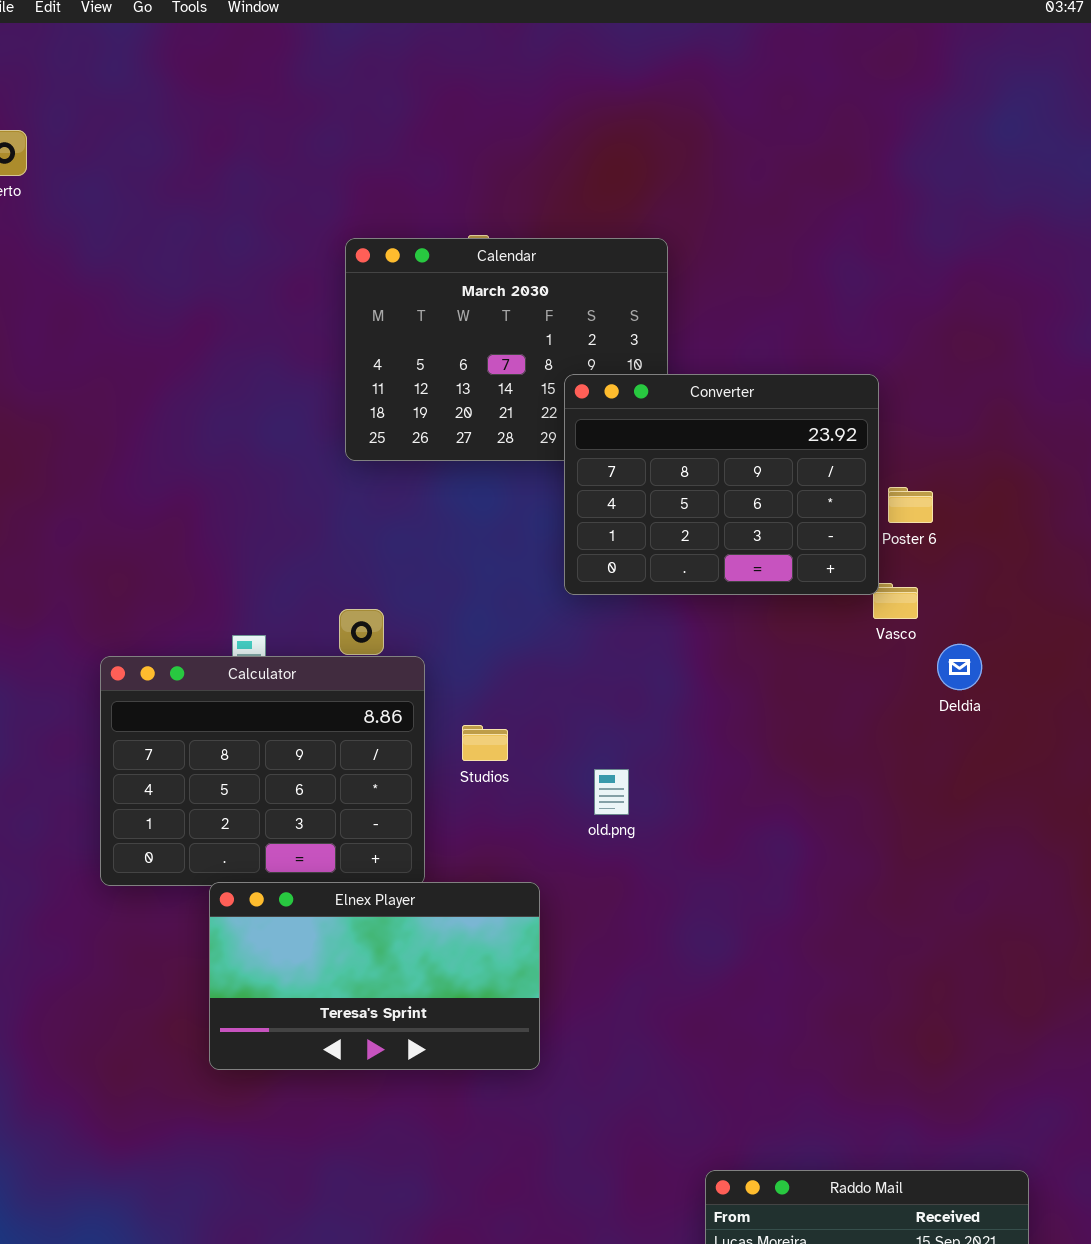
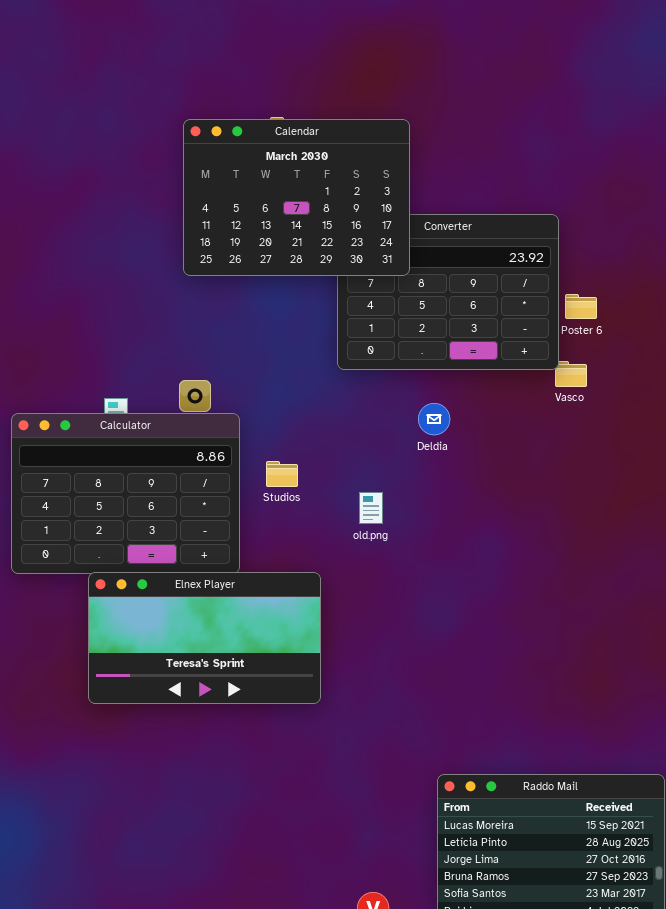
Calendar: [345,238,668,461] -> [183,119,410,276], raised
Deldia: [937,644,982,690] -> [418,403,450,435], moved

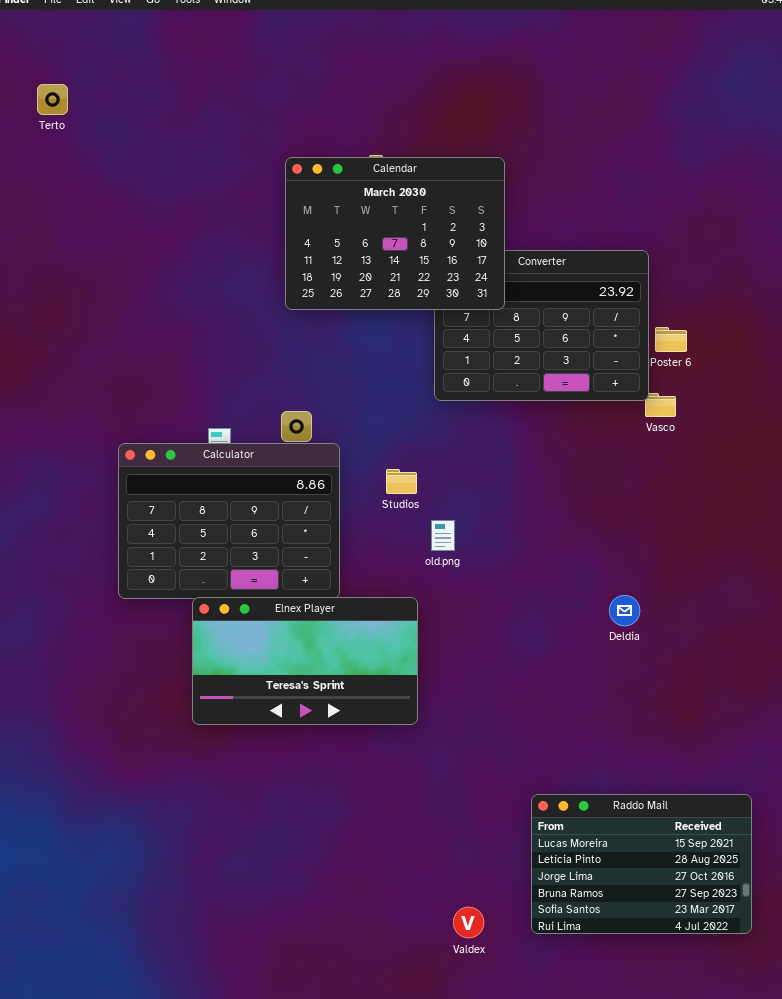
Deldia: [418,403,450,435] -> [609,595,640,626], moved
Studios: [266,461,298,487] -> [386,469,417,494], moved
old.png: [359,492,383,524] -> [431,520,455,551], moved

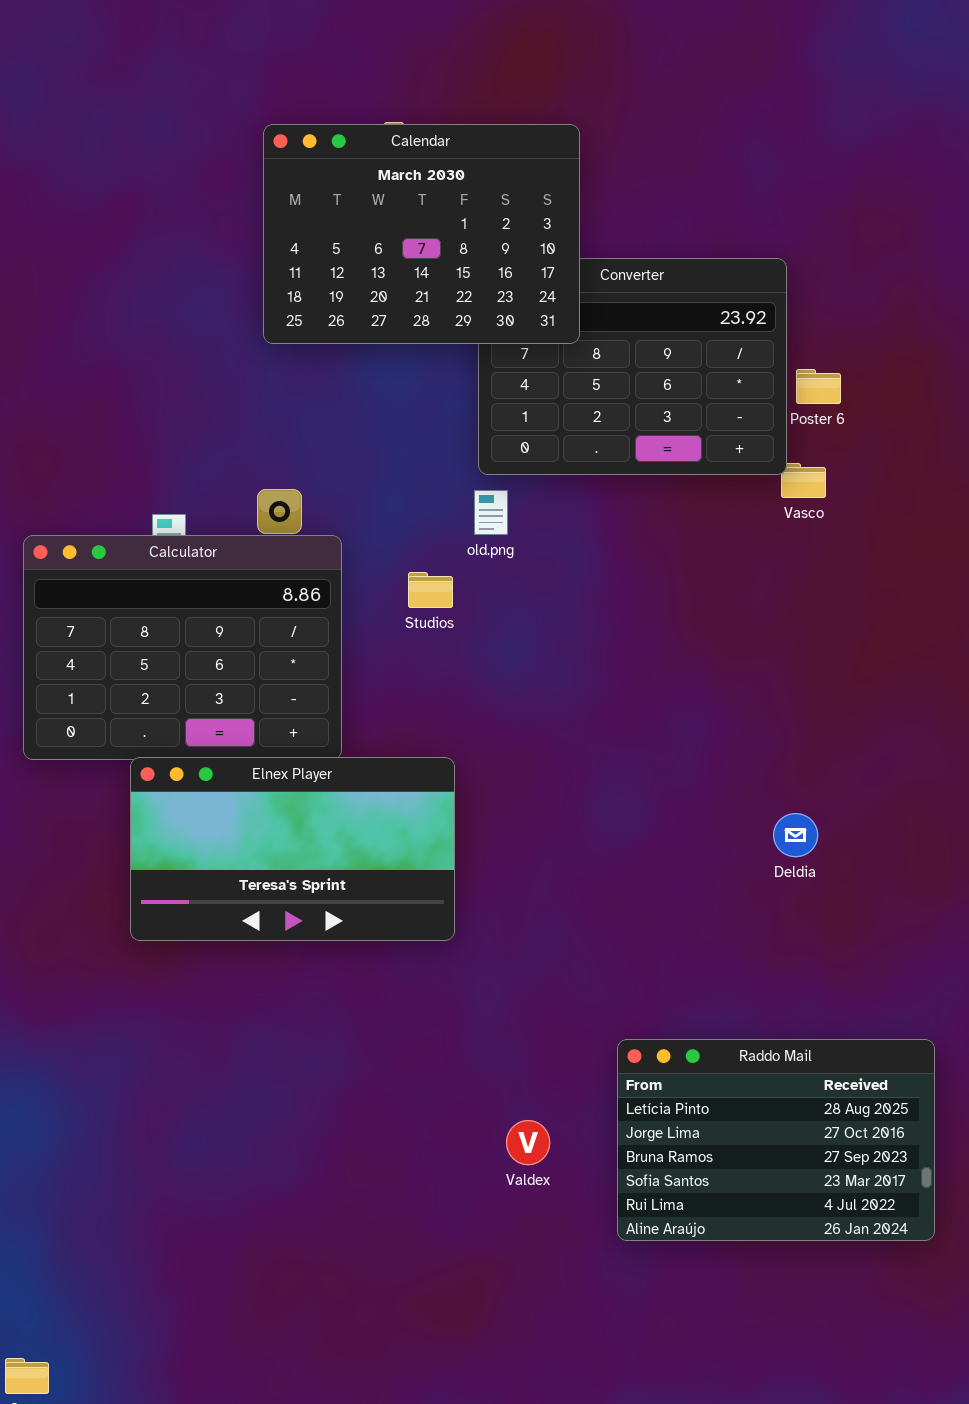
old.png: [431,520,455,551] -> [474,490,508,535], moved
Deldia: [609,595,640,626] -> [773,813,818,857], moved
Raddo Mail: [531,794,752,934] -> [617,1039,935,1241], scrolled down 1 row
Valdex: [453,907,484,938] -> [506,1120,550,1165], moved

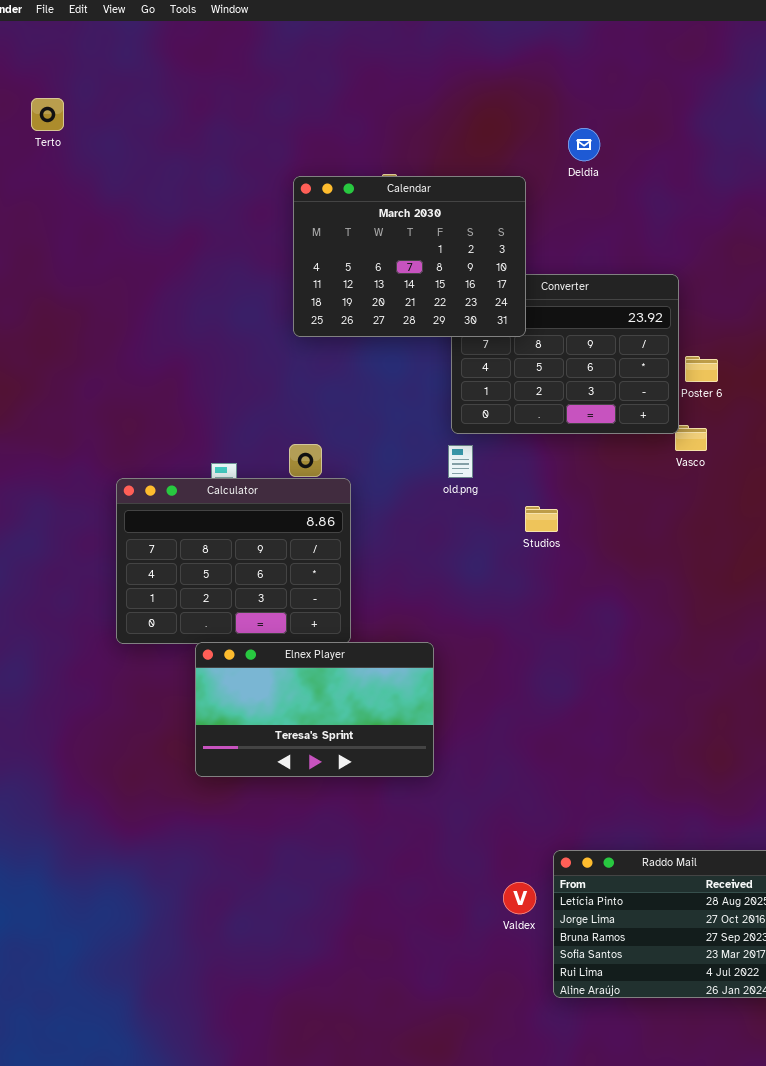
Studios: [408,572,453,608] -> [525,506,558,532], moved
Deldia: [773,813,818,857] -> [568,128,600,161], moved
Valdex: [506,1120,550,1165] -> [503,882,536,914], moved

